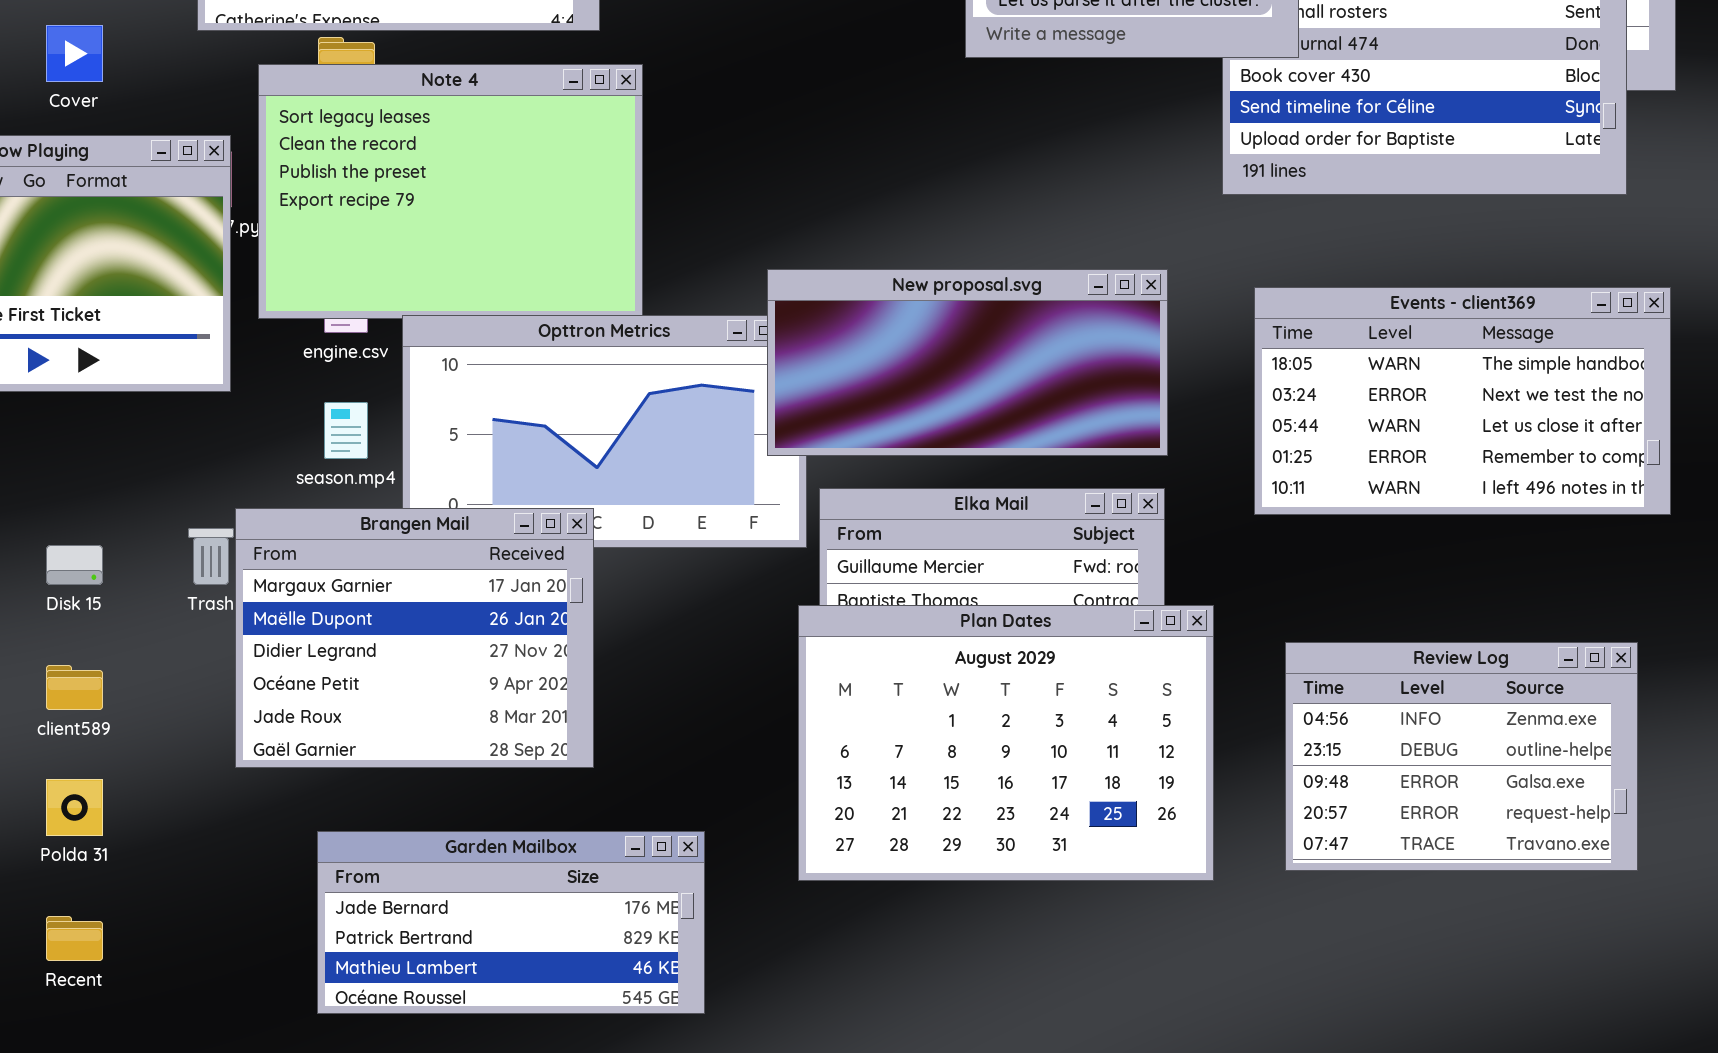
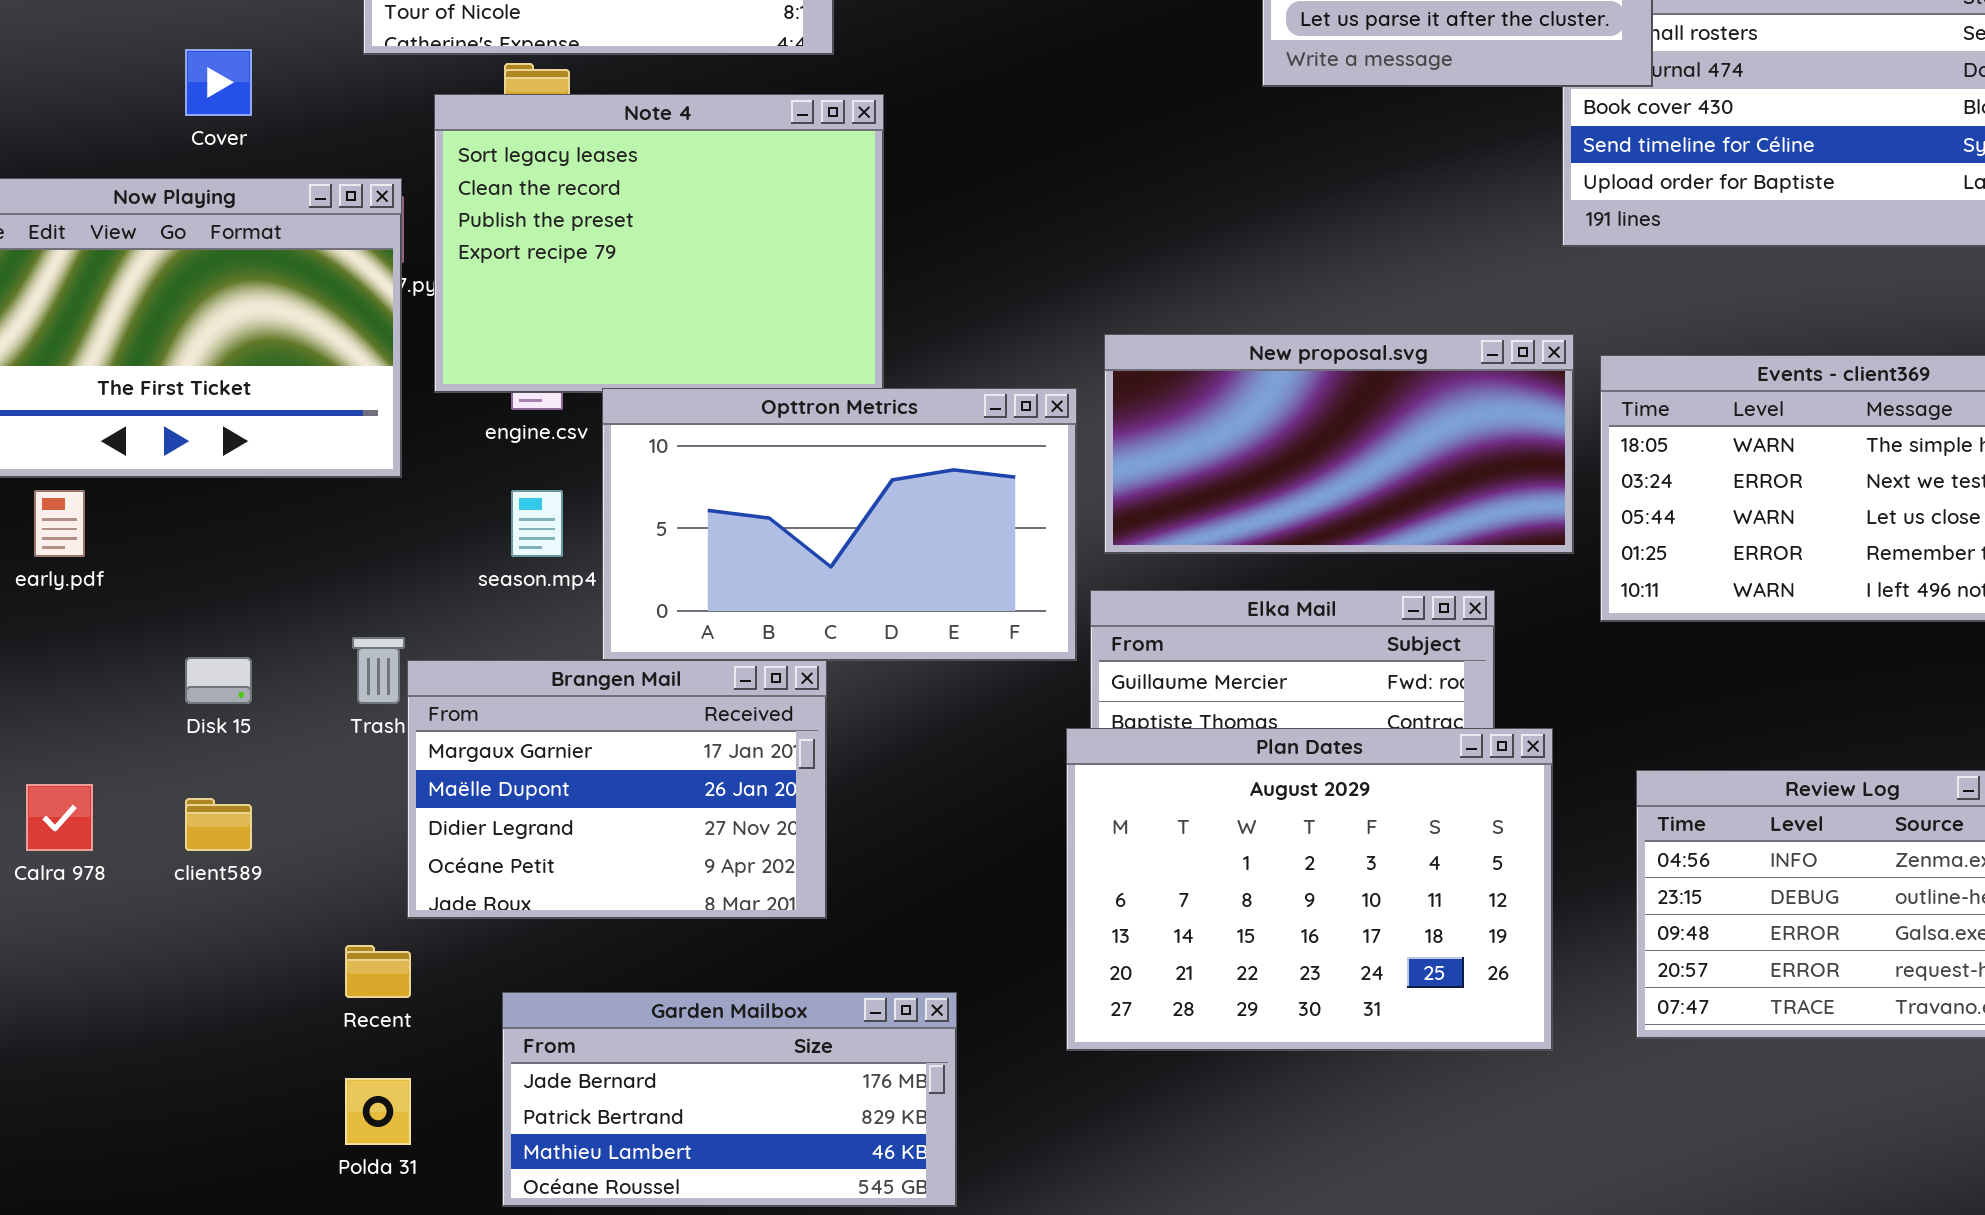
New proposal.svg: [767,269,1168,456] -> [1104,334,1574,554], moved
Brangen Mail: [235,508,594,768] -> [407,660,827,919], resized
Polda 31: [46,779,103,836] -> [345,1078,411,1145], moved
Recent: [46,916,103,961] -> [345,945,411,998], moved

